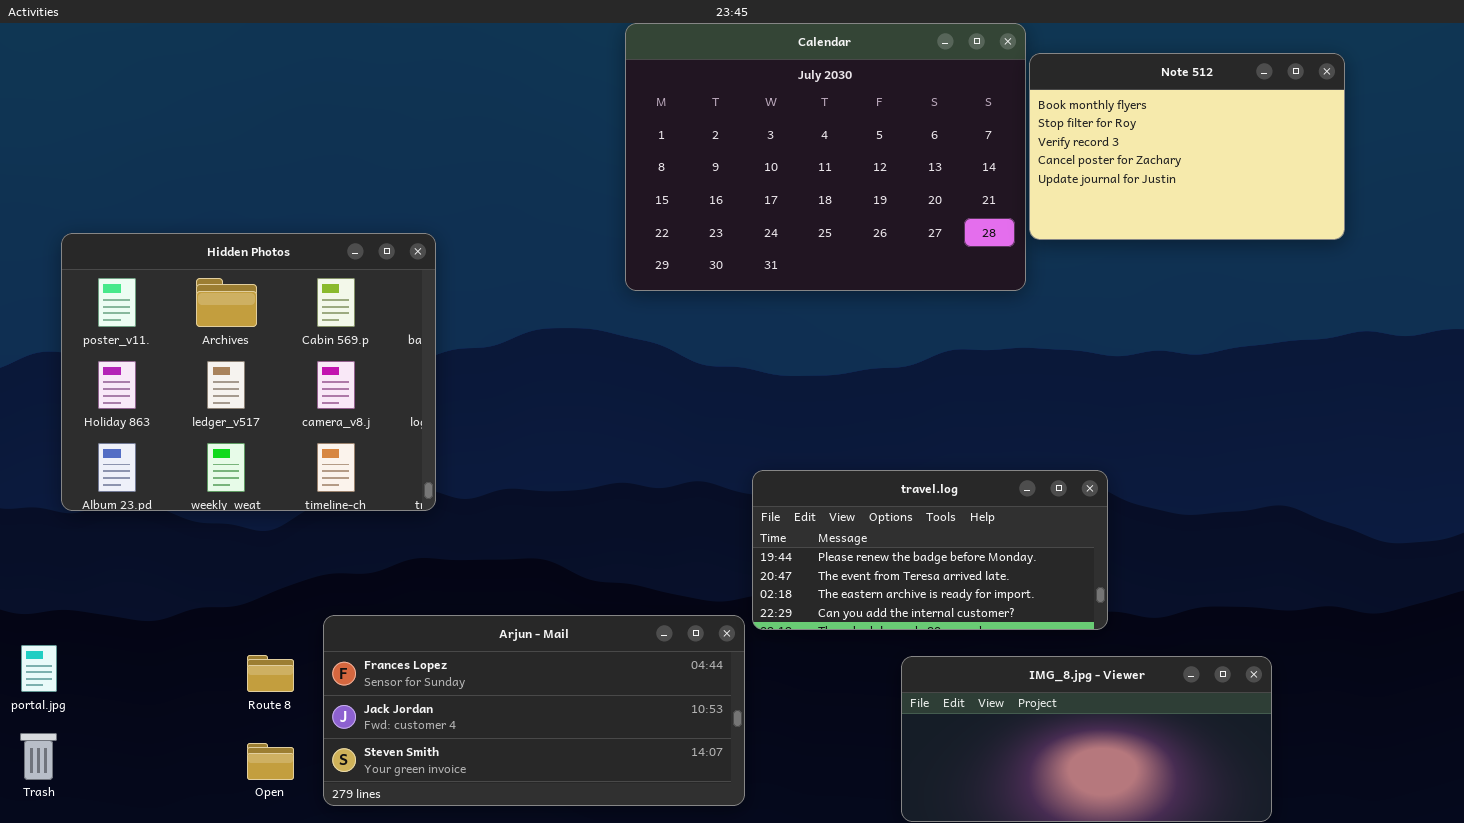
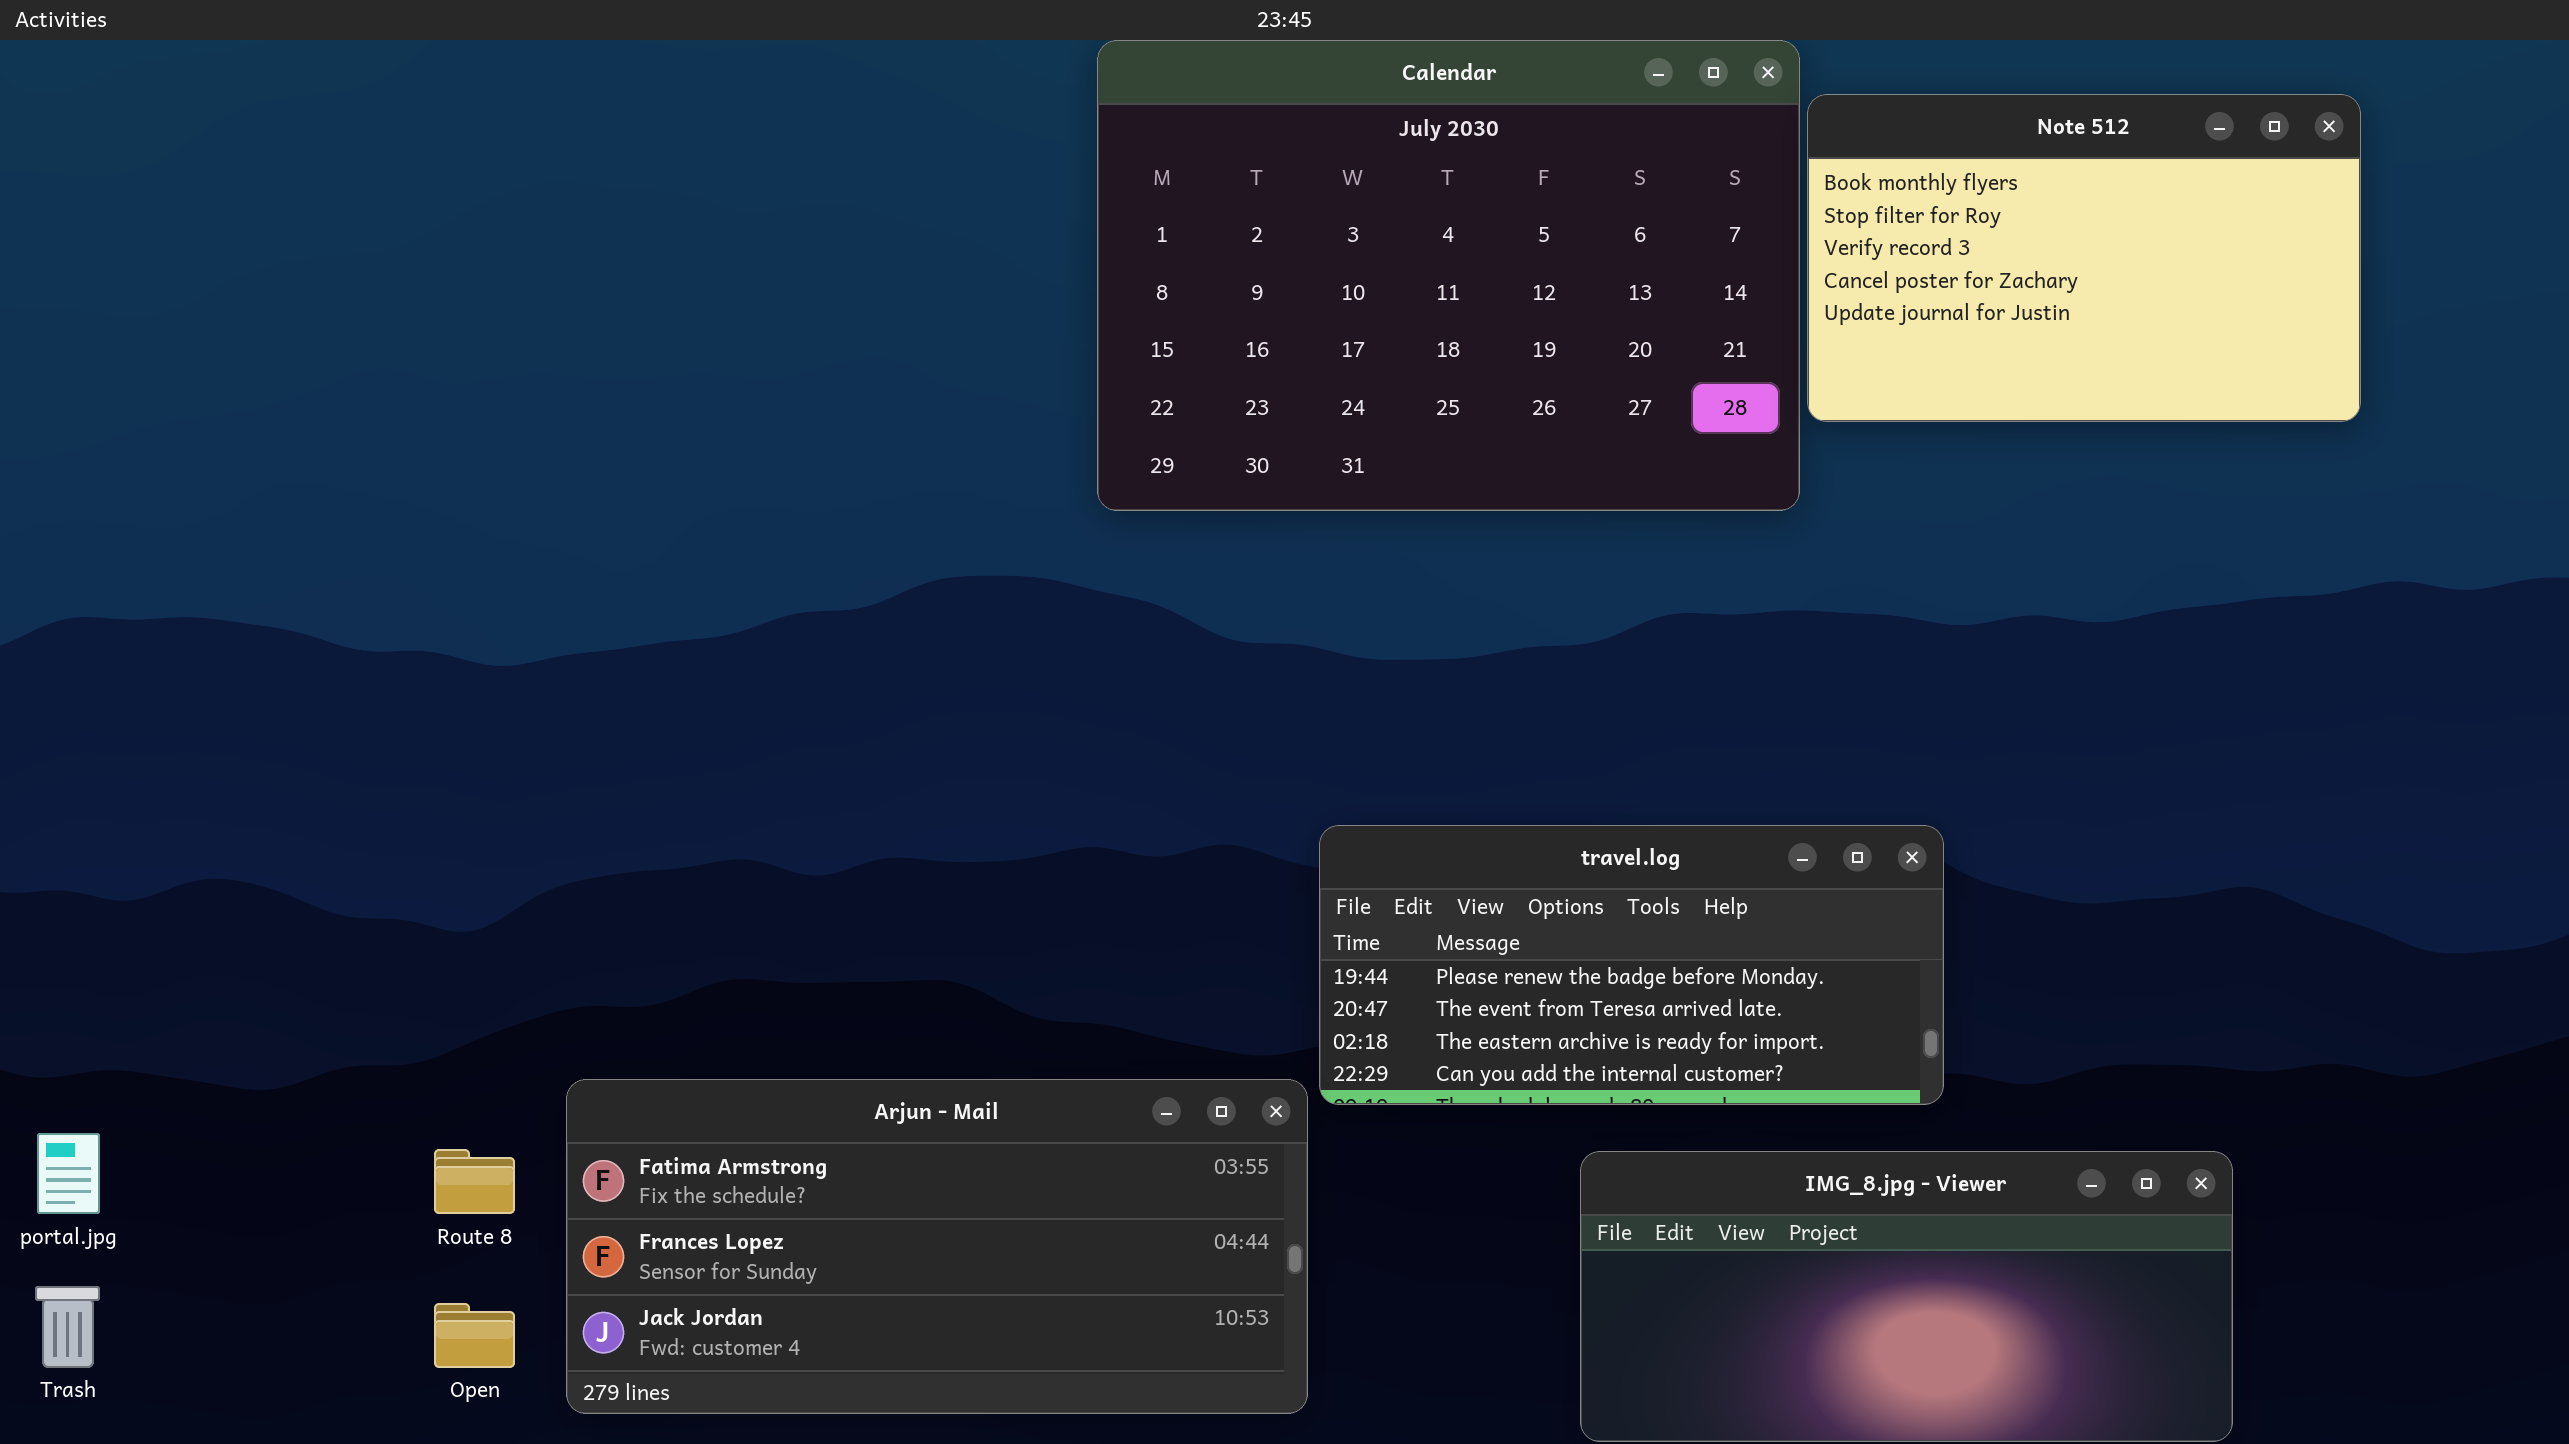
Hidden Photos: [61,233,436,511] -> none, closed
Arjun - Mail: [323,615,745,806] -> [566,1079,1308,1414], scrolled up 1 row

